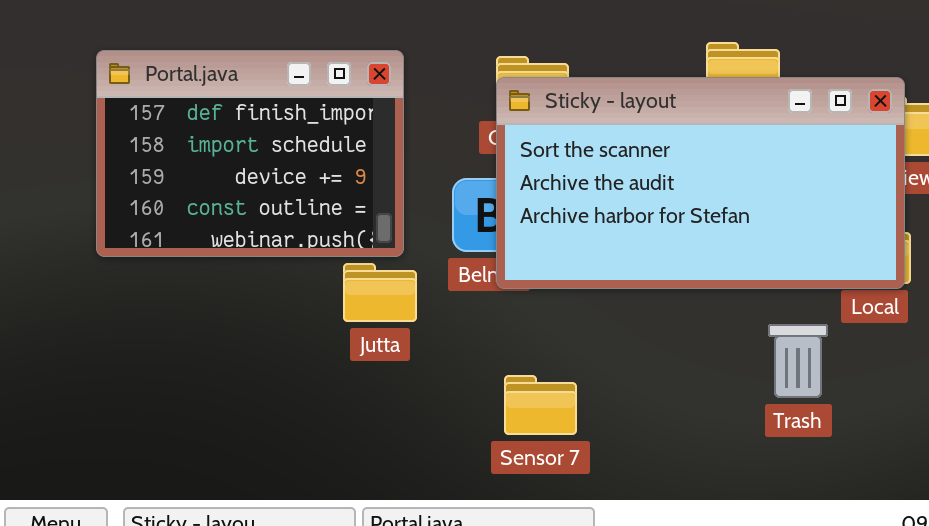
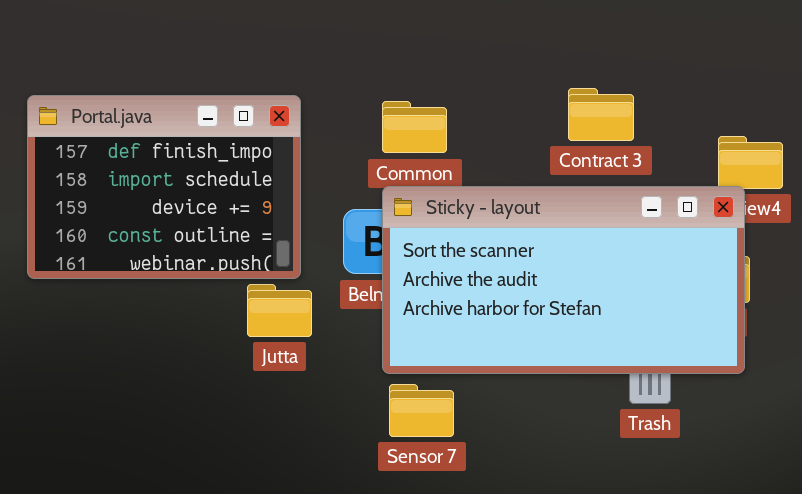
Sticky - layout: [496,77,905,289] -> [382,186,745,374], moved

